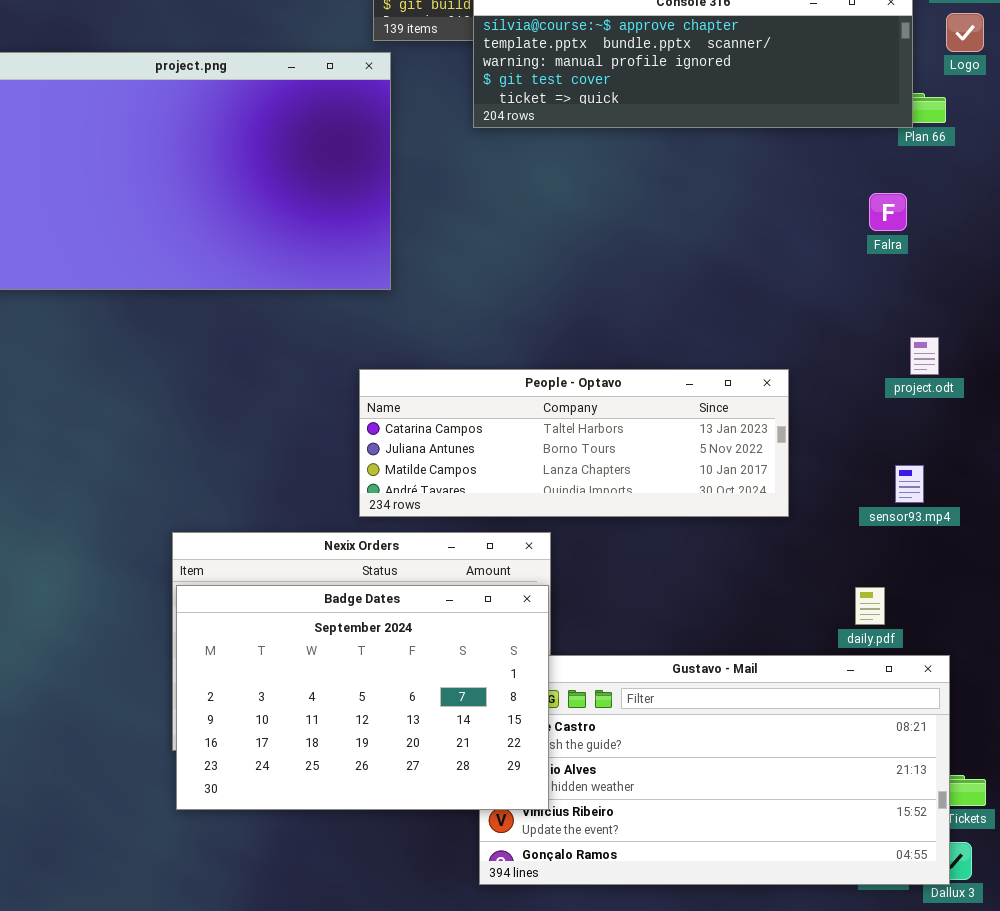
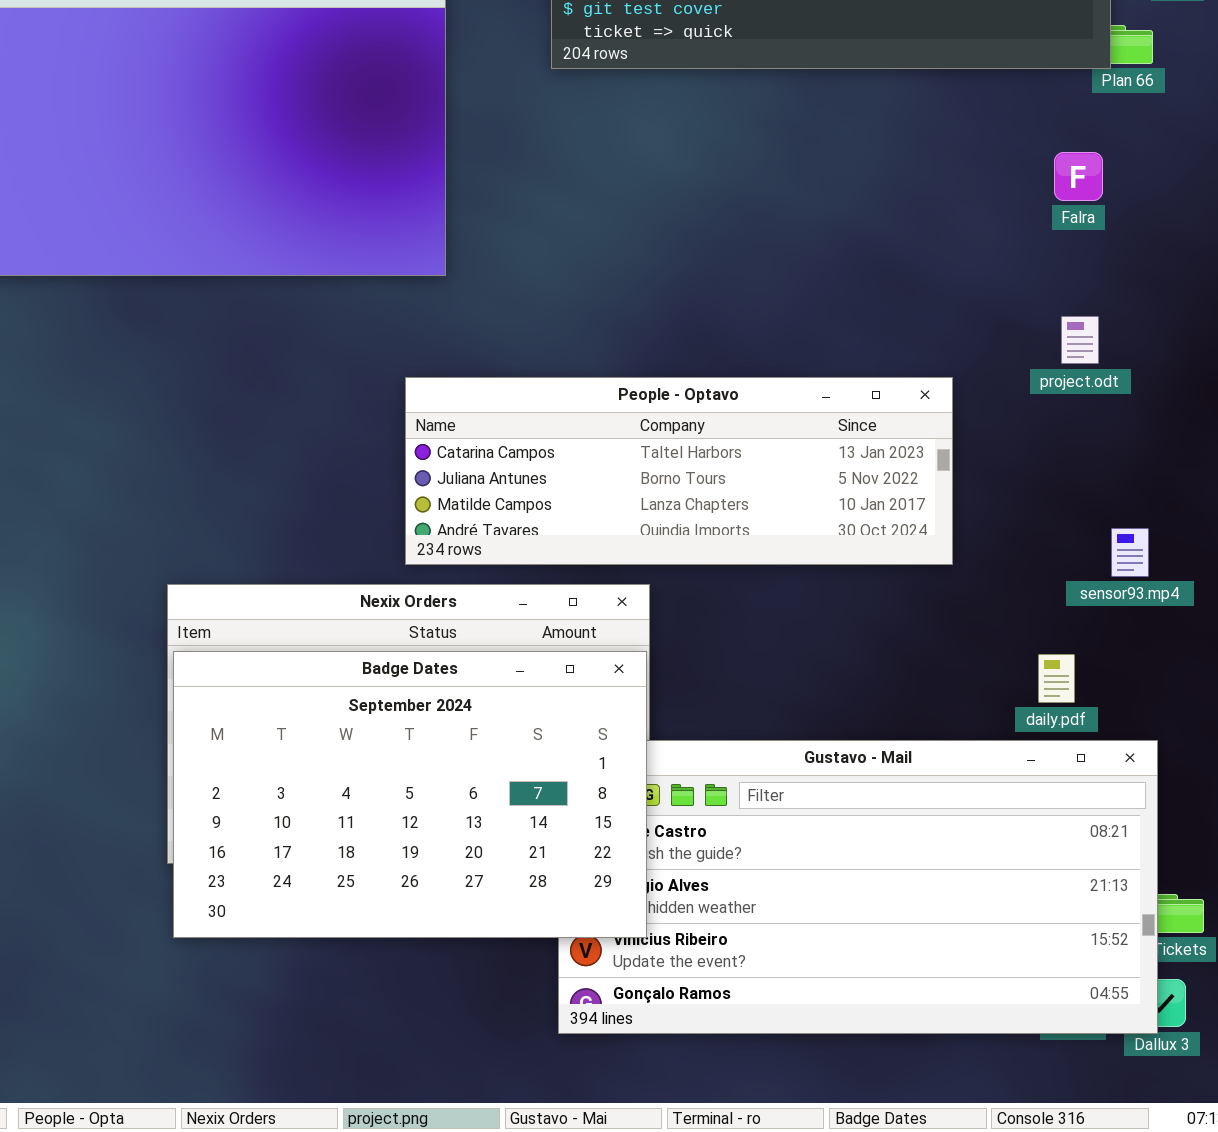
project.odt: [910,337,939,375] -> [1061,316,1099,364], moved
sensor93.mp4: [895,465,924,503] -> [1111,528,1149,577], moved

